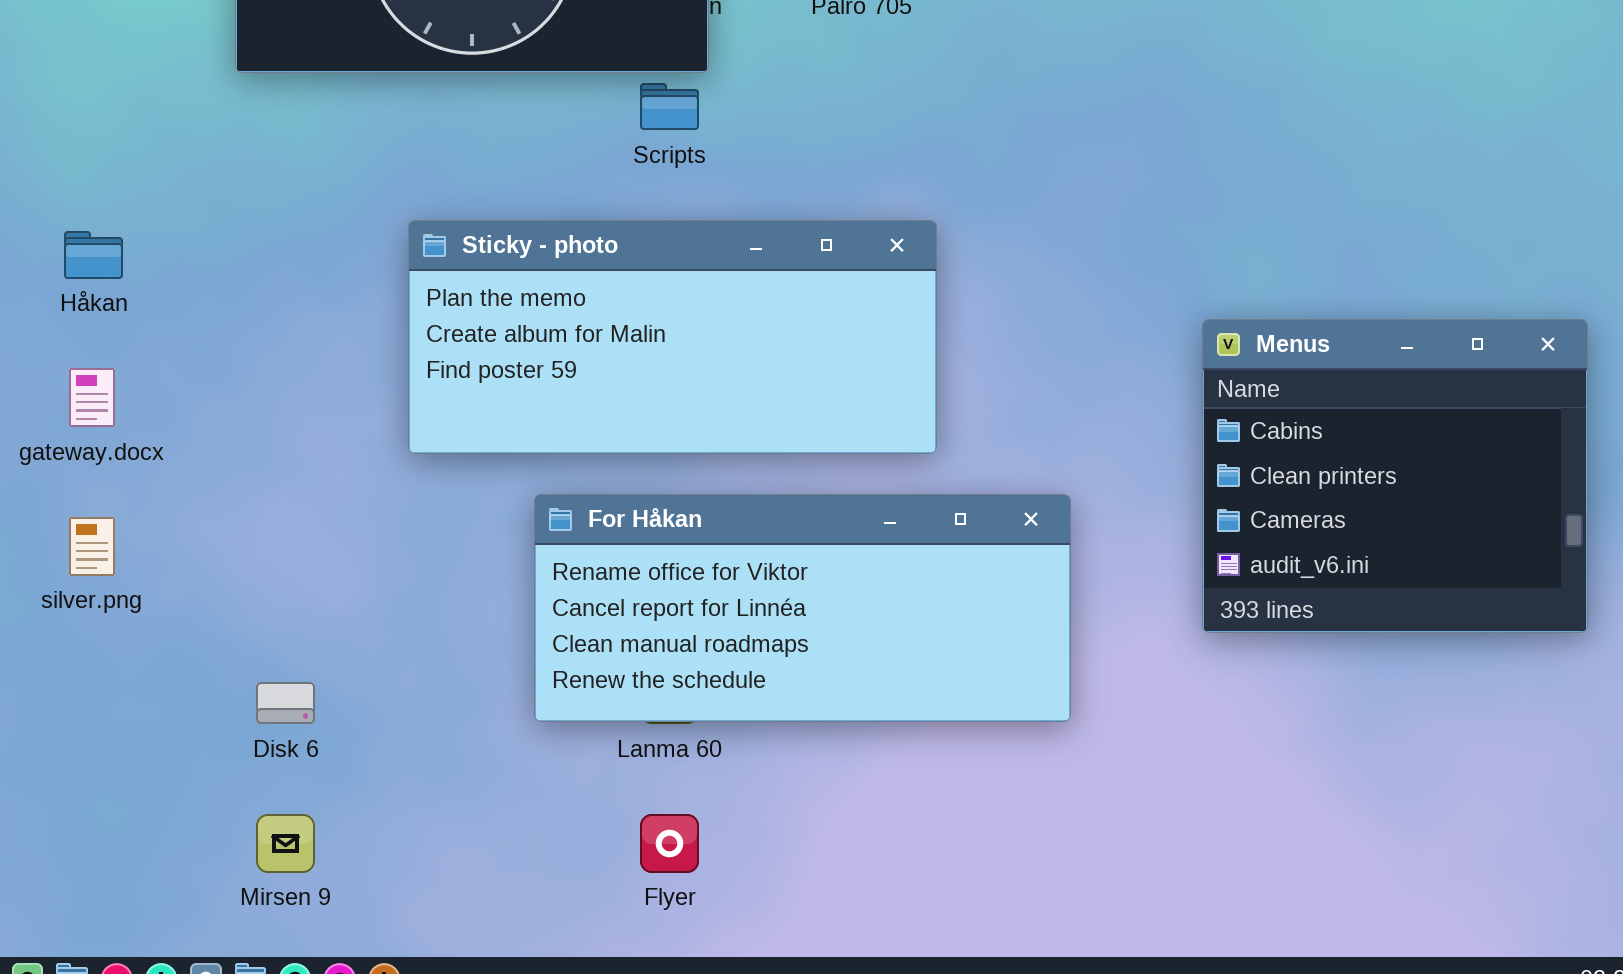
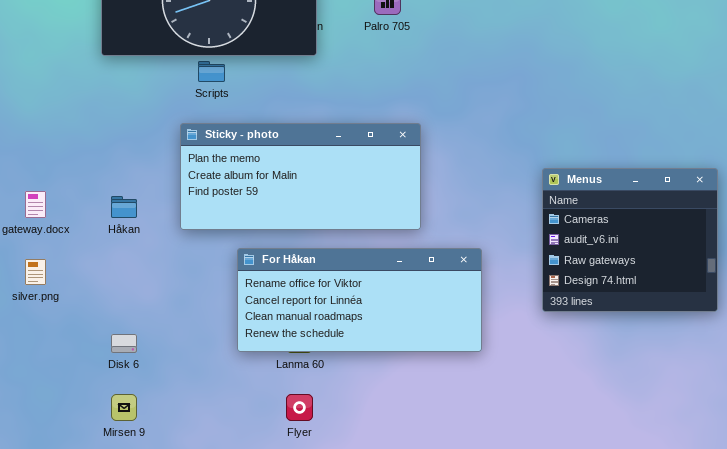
Scripts: [640,83,699,130] -> [198,61,225,82], moved
Håkan: [64,231,123,279] -> [111,196,137,218], moved
Menus: [1202,319,1588,633] -> [542,168,718,312], scrolled down 2 rows

